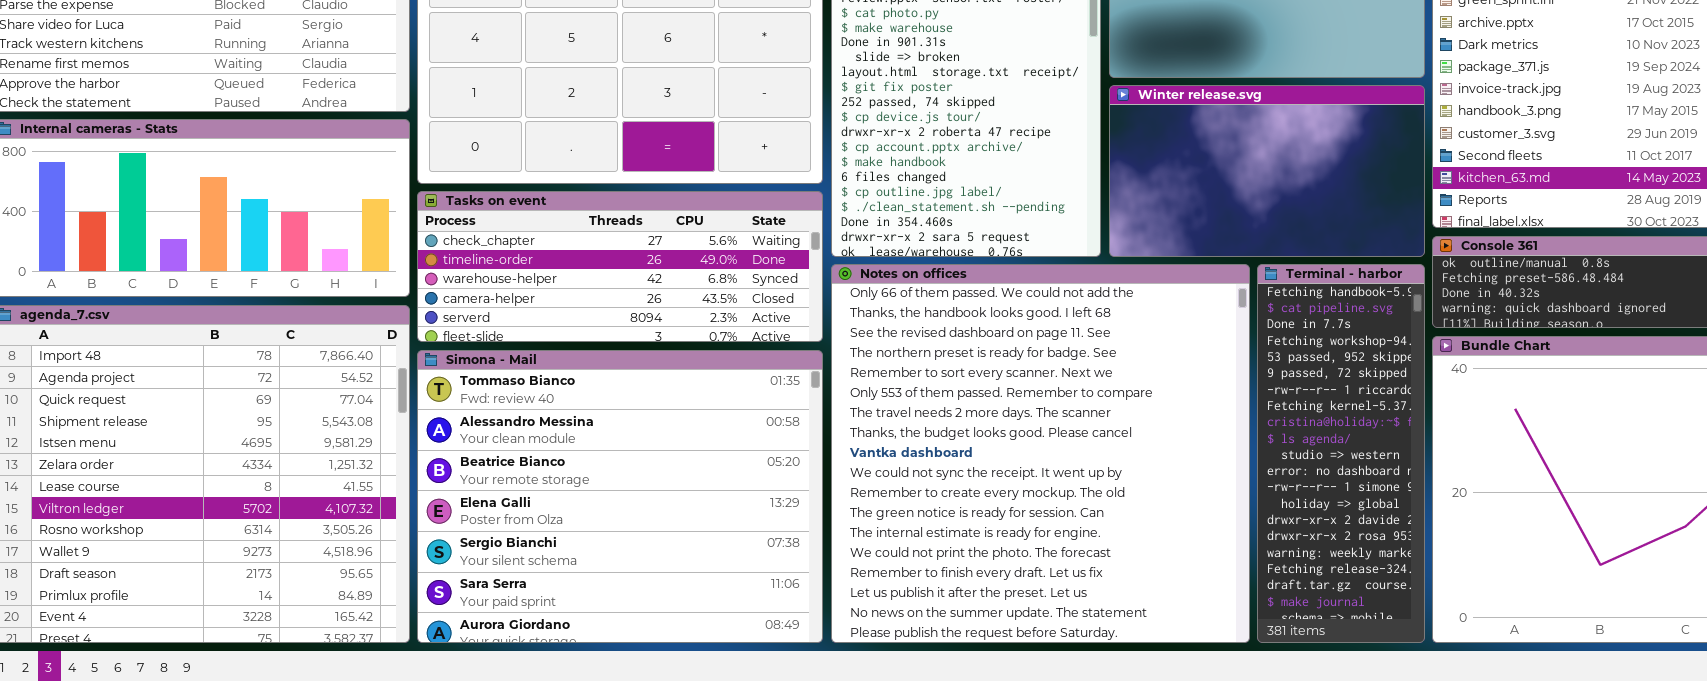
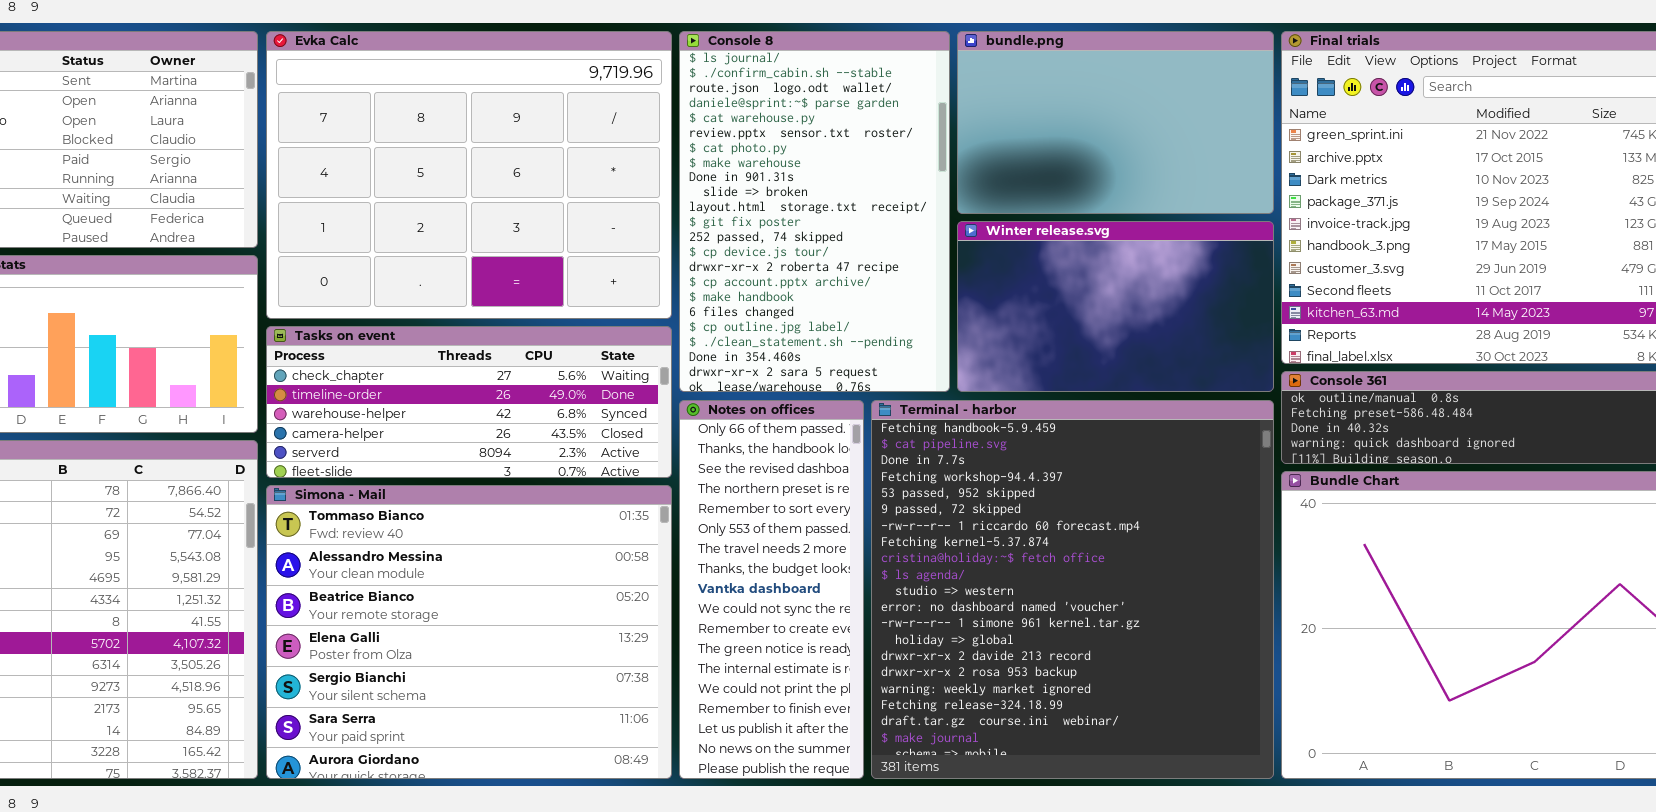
Notes on offices: [831,264,1250,643] -> [679,400,864,779], resized
Terminal - harbor: [1257,264,1425,643] -> [871,400,1274,779], resized

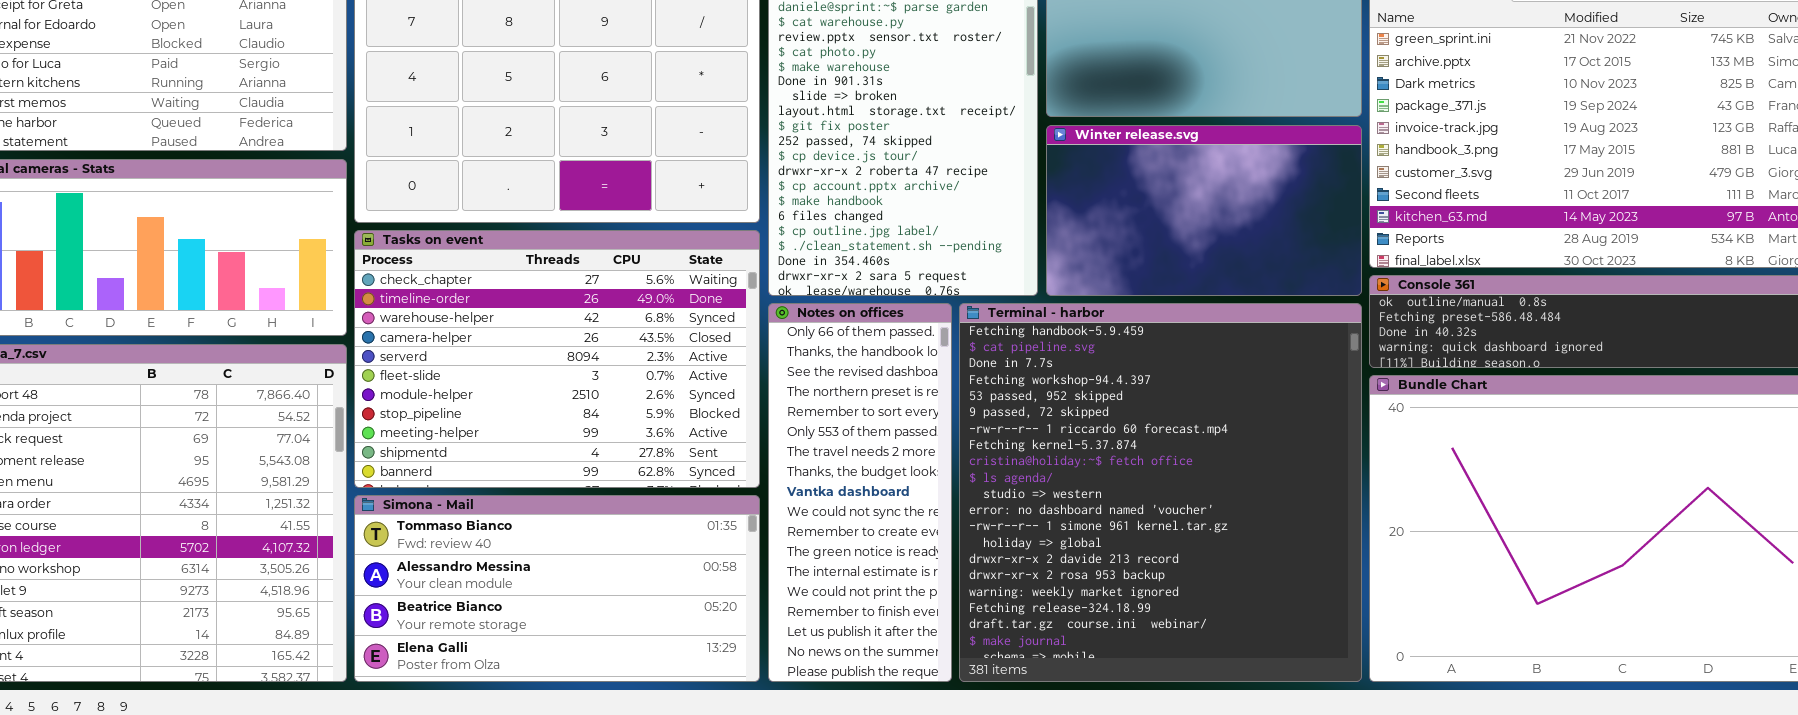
Tasks on event: [266,326,672,478] -> [354,230,760,488], resized
Simona - Mail: [266,485,672,779] -> [354,495,760,682], resized

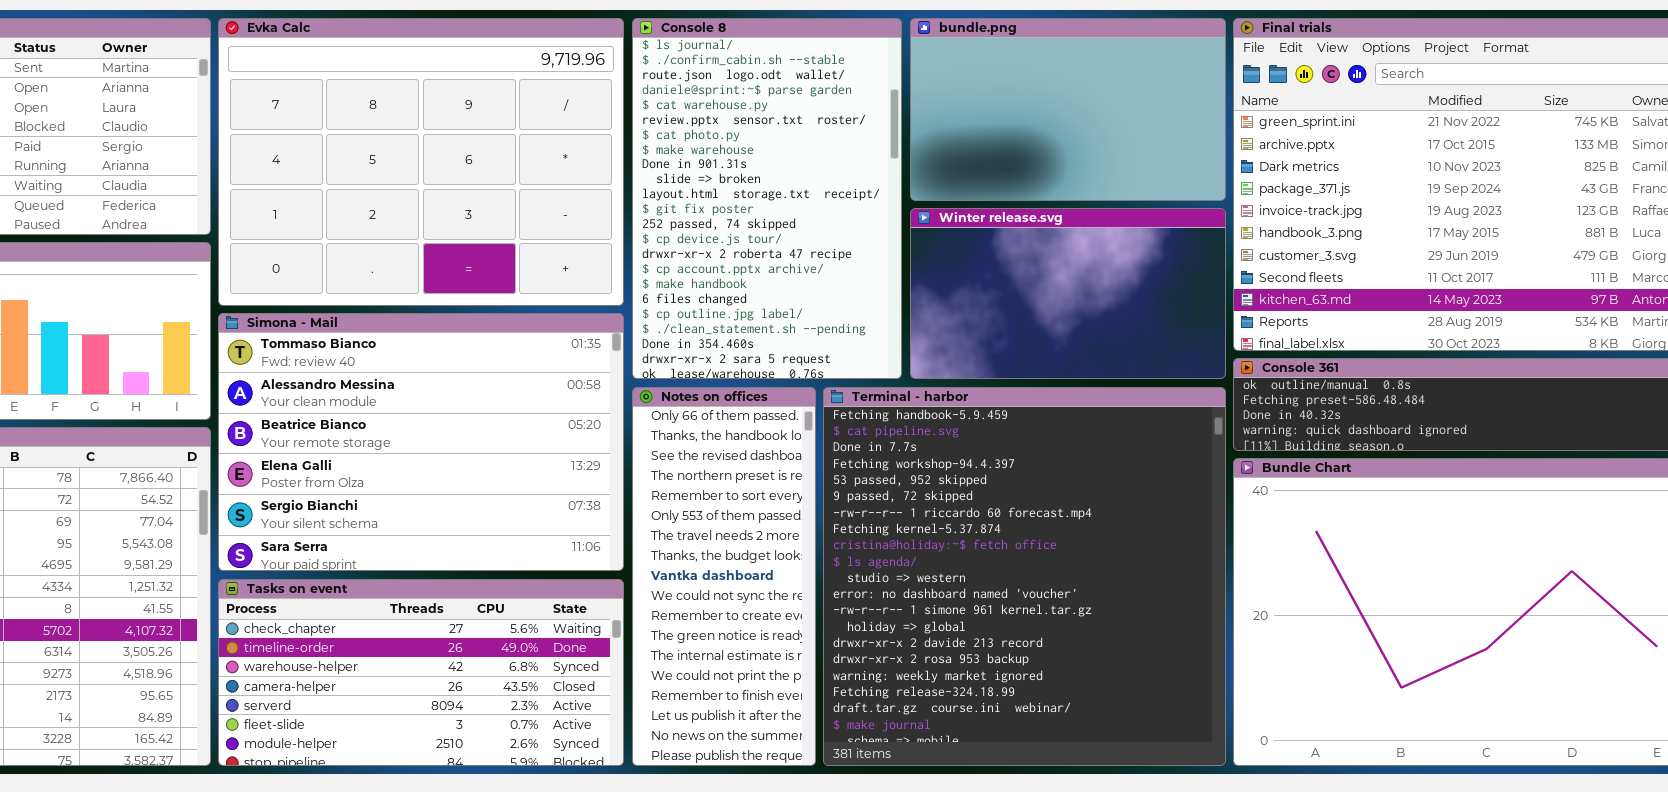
Tasks on event: [354,230,760,488] -> [218,579,624,766], moved, resized
Simona - Mail: [354,495,760,682] -> [218,313,624,571], moved, resized

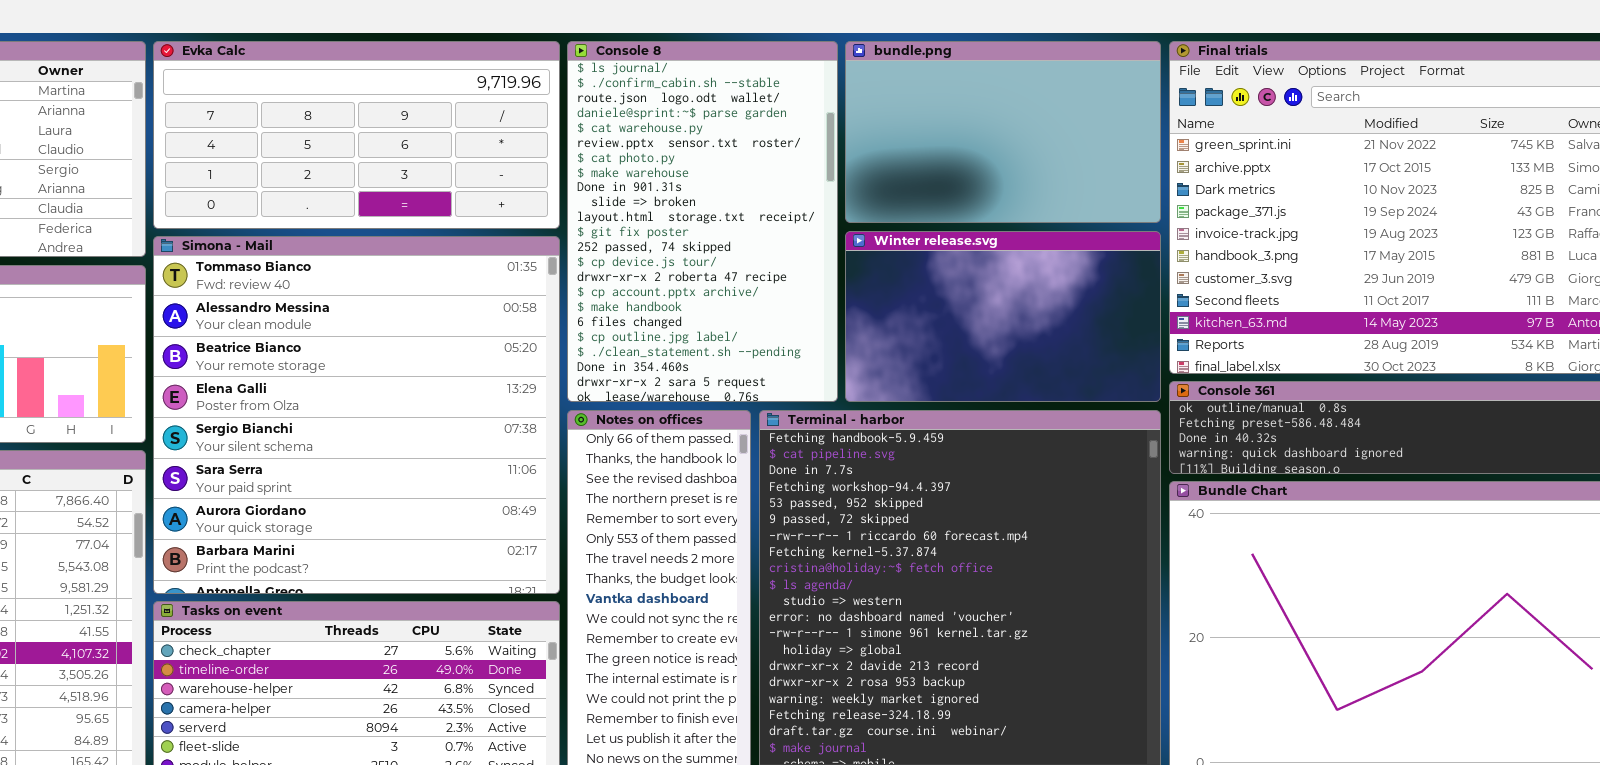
Evka Calc: [218,18,624,306] -> [153,41,560,229], resized
Simona - Mail: [218,313,624,571] -> [153,236,560,594], resized

